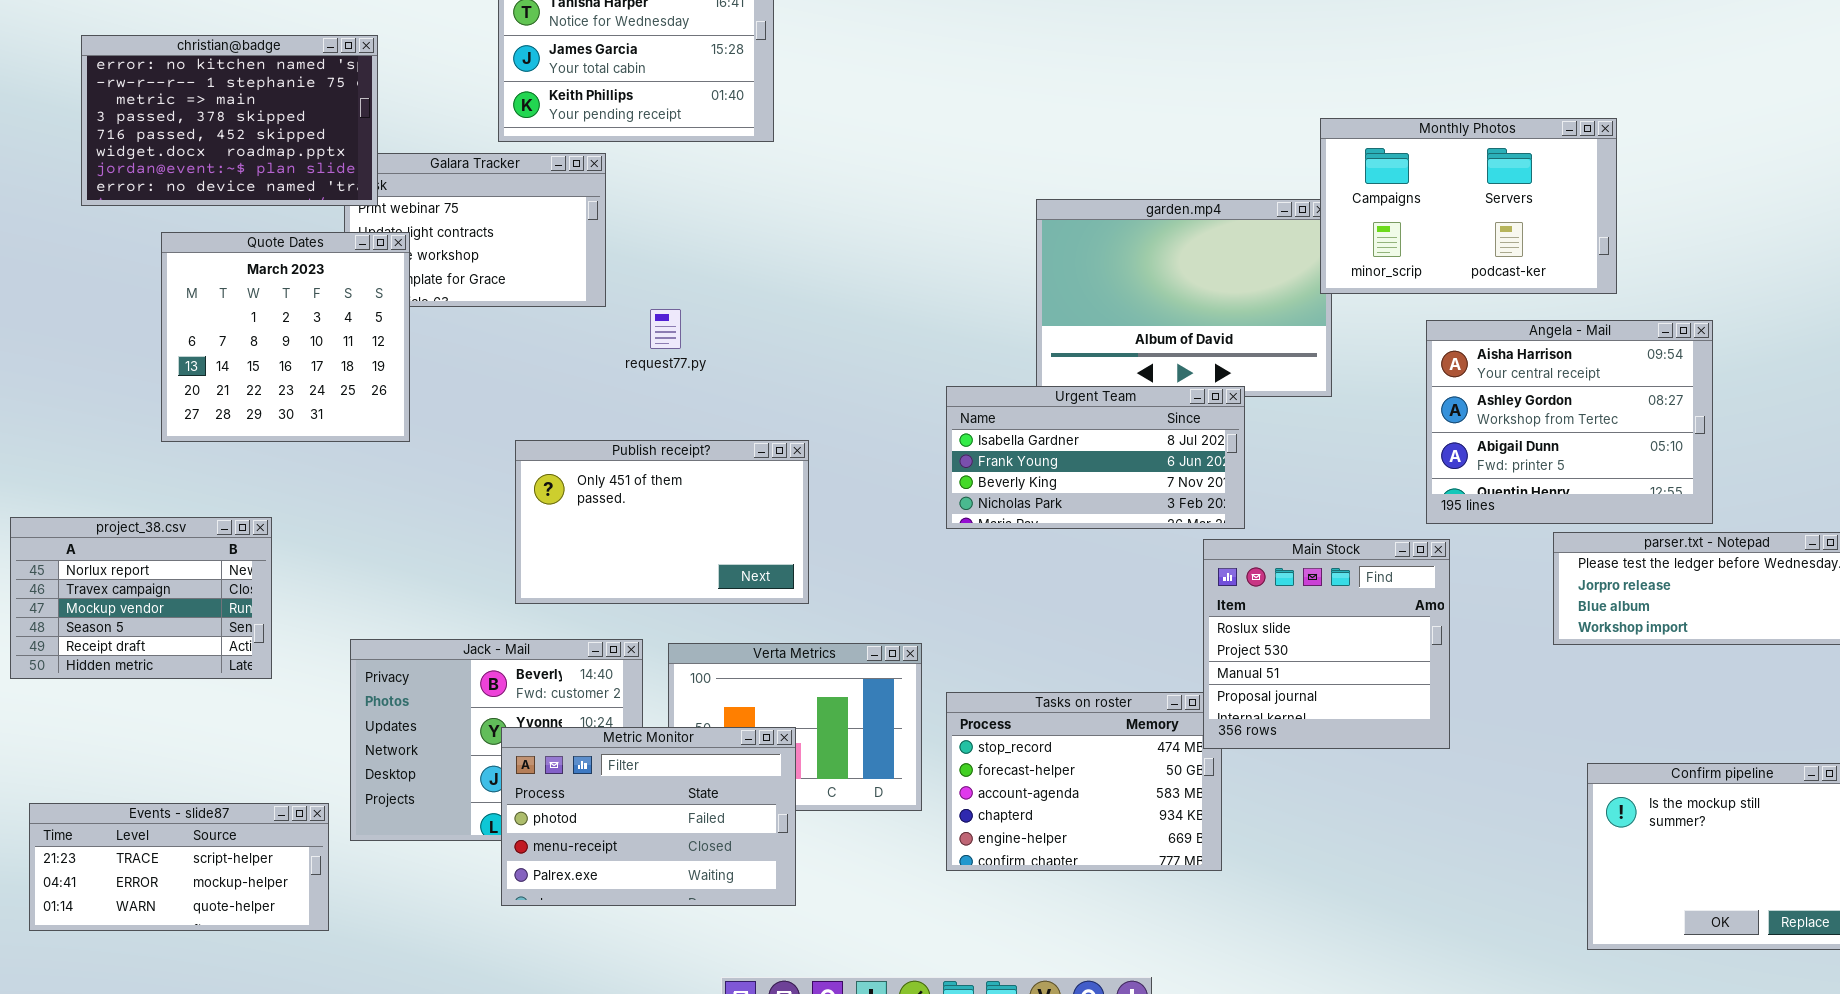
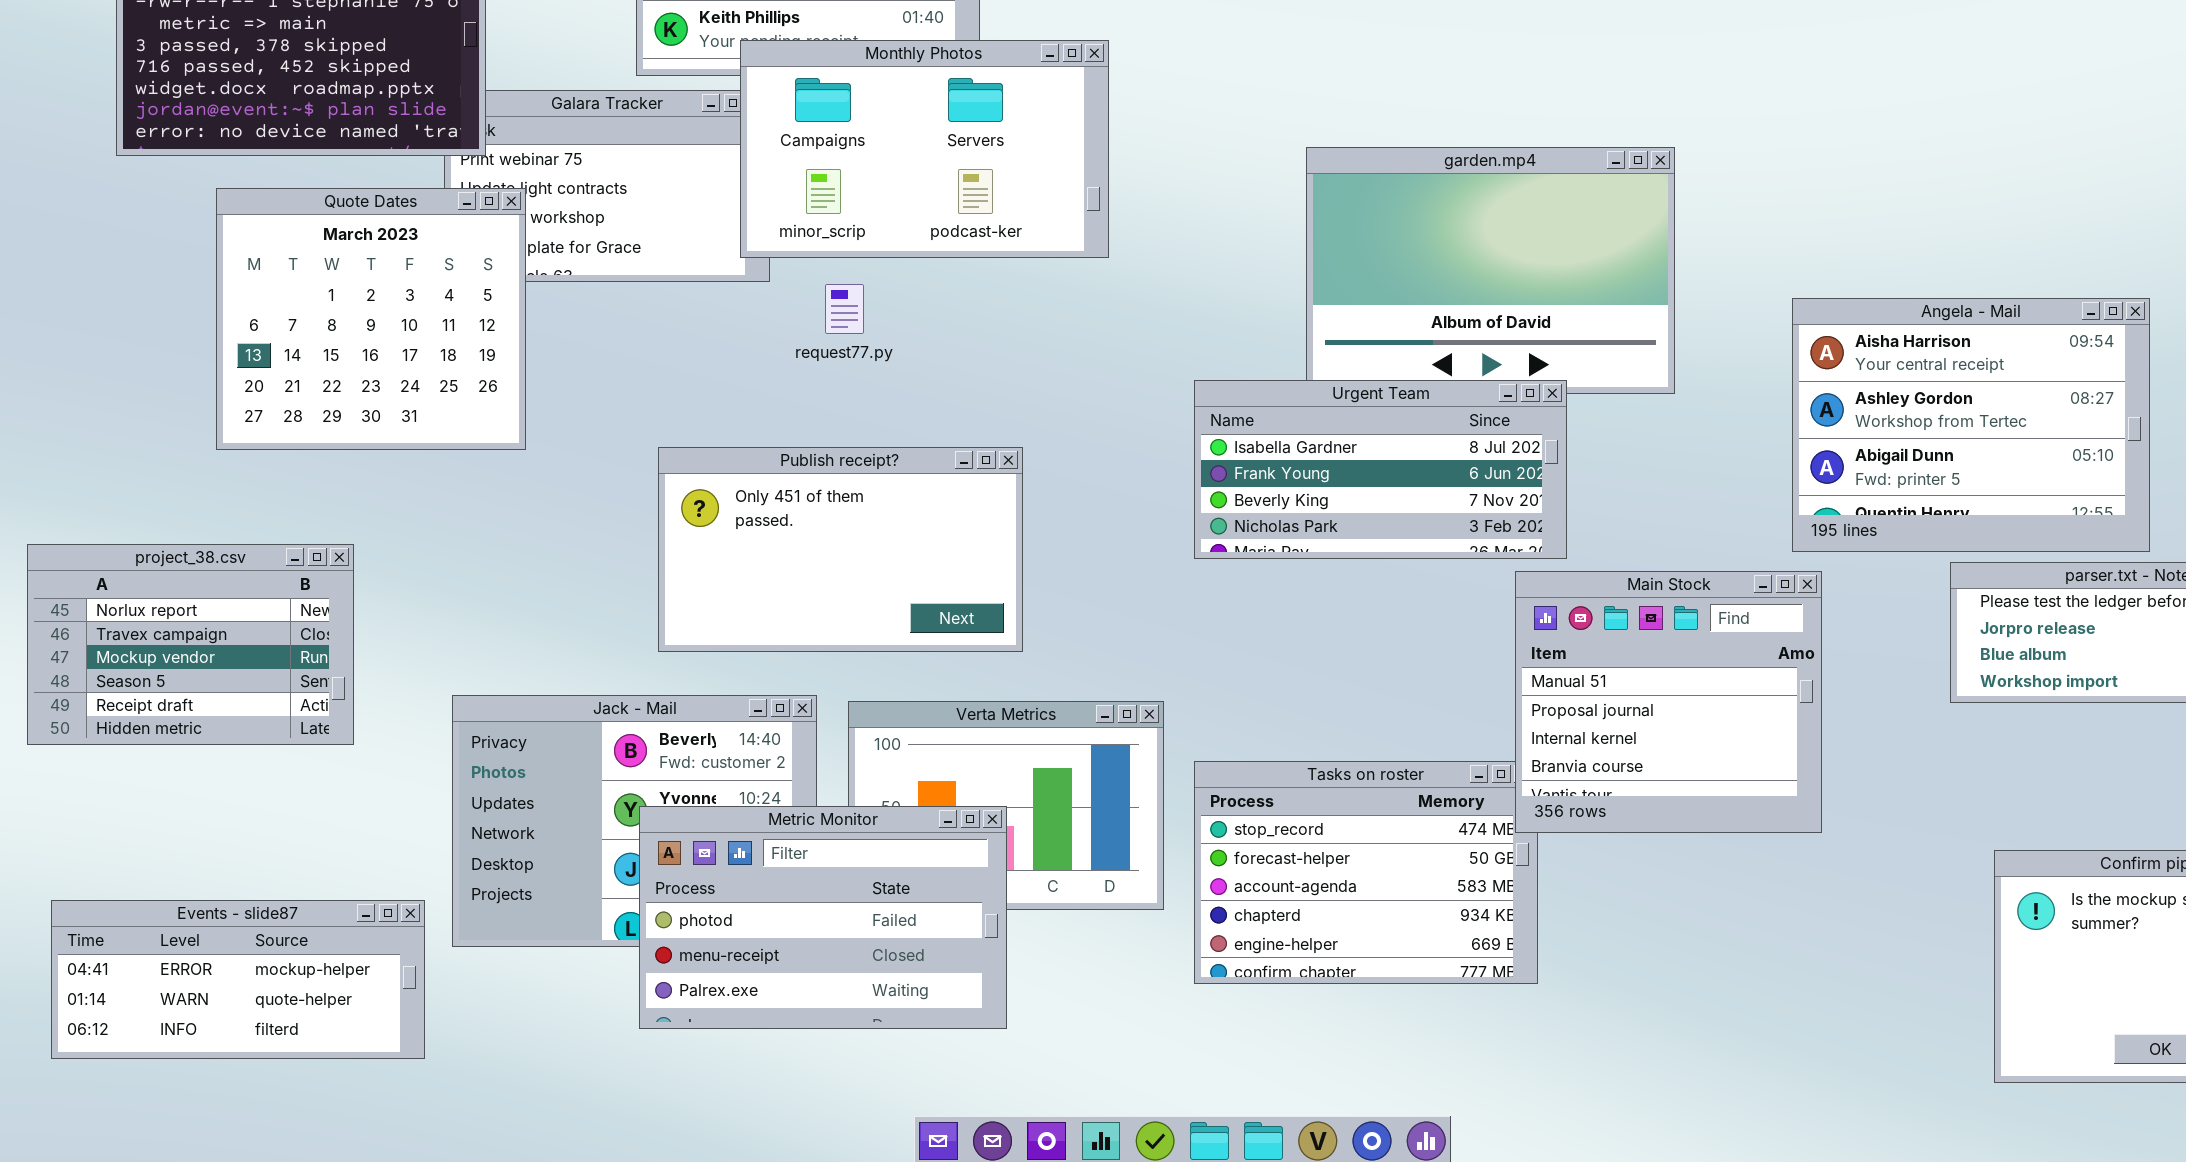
Monthly Photos: [1320,118,1617,294] -> [740,40,1109,258], moved
Main Stock: [1203,539,1450,749] -> [1515,571,1822,833], scrolled down 2 rows
Events - slide87: [29,803,329,931] -> [51,900,425,1059], scrolled down 1 row

